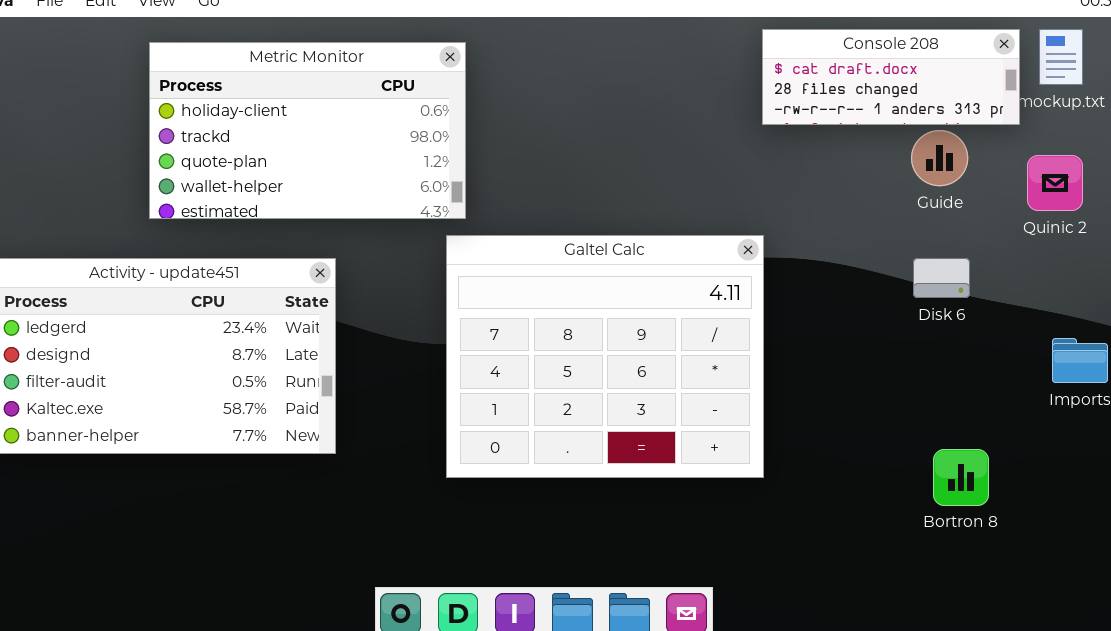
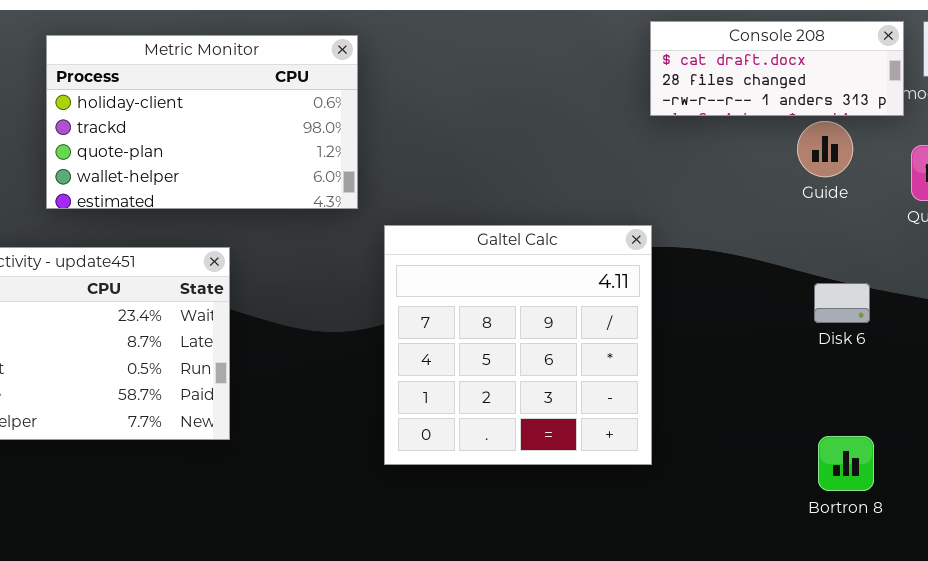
Galtel Calc: [446,235,764,478] -> [384,225,652,465], resized
Disk 6: [913,258,970,298] -> [814,283,870,323], moved

